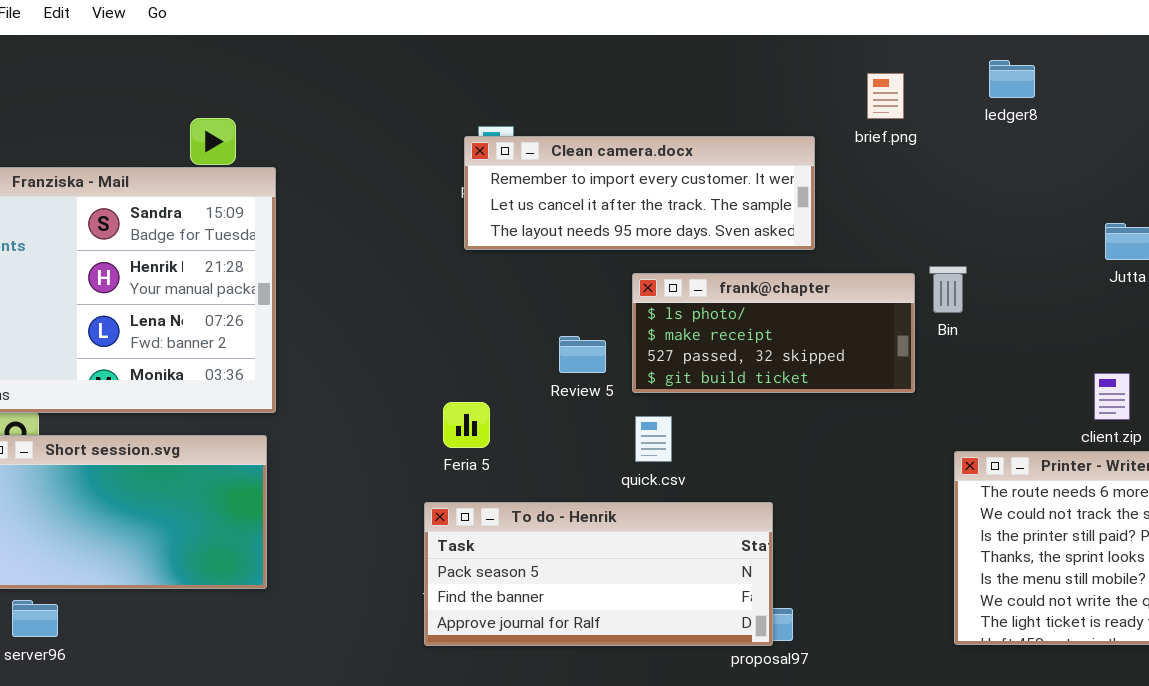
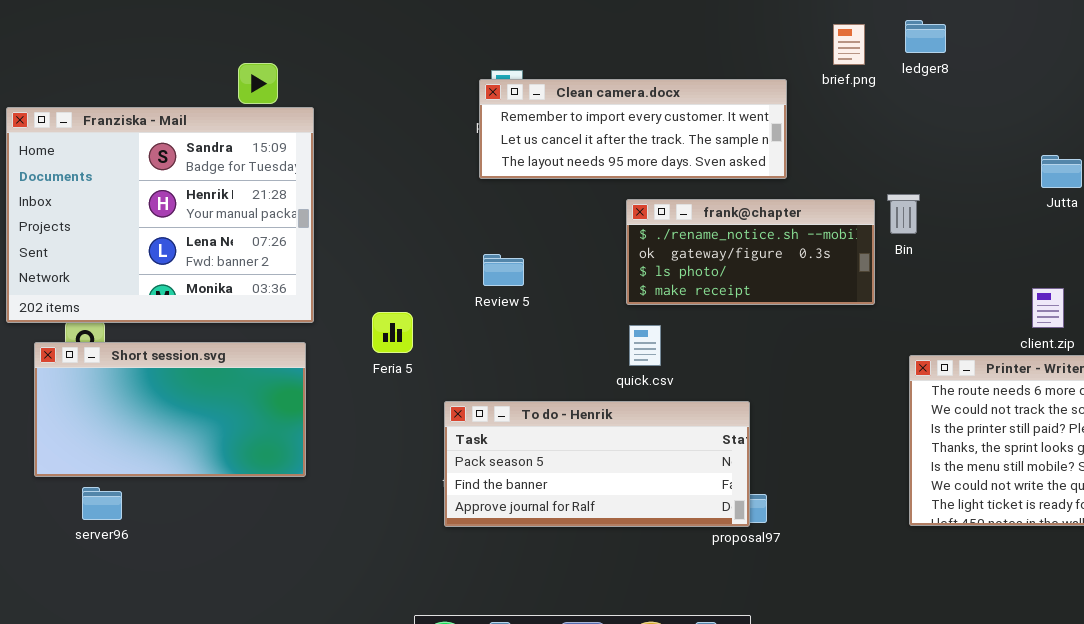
ledger8: [989,60,1035,98] -> [905,20,946,53], moved
frank@chapter: [632,273,915,393] -> [626,199,875,305], scrolled up 2 rows
Review 5: [559,336,606,373] -> [483,254,524,286], moved
Feria 5: [443,402,490,448] -> [372,312,413,353], moved

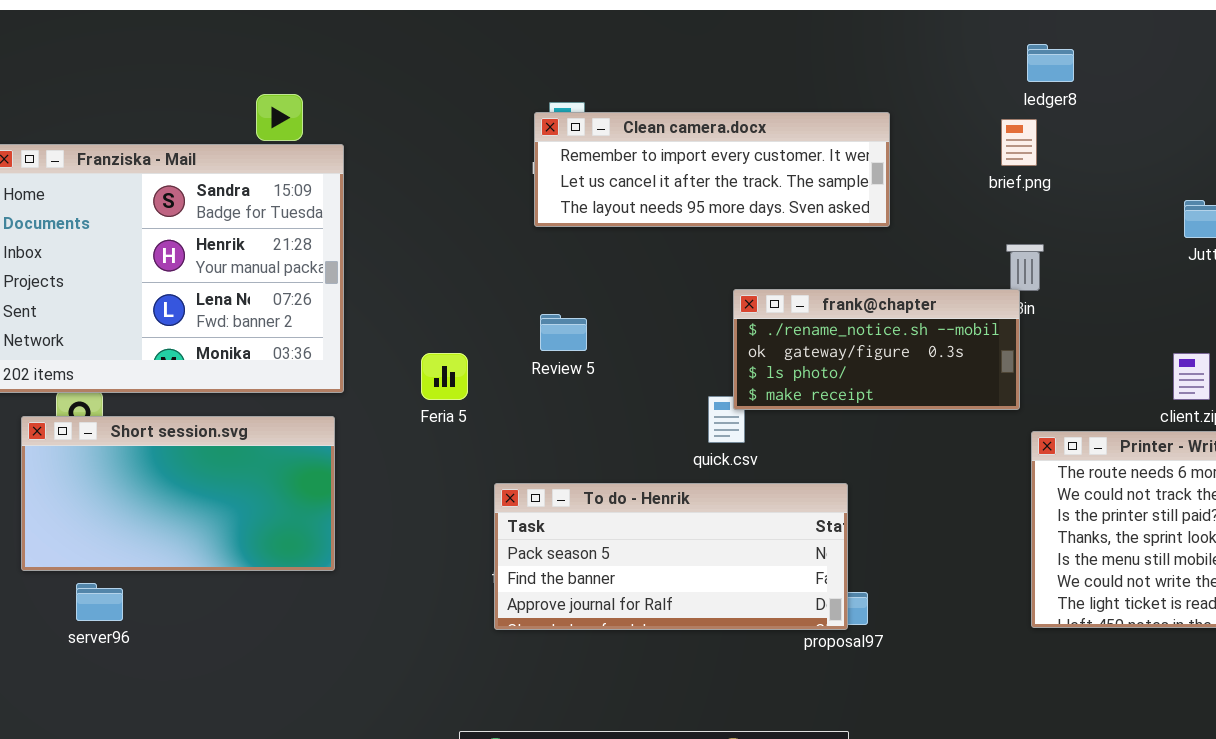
brief.png: [833,24,865,65] -> [1001,119,1037,166], moved
frank@chapter: [626,199,875,305] -> [733,289,1020,410], moved
Feria 5: [372,312,413,353] -> [421,353,468,400], moved

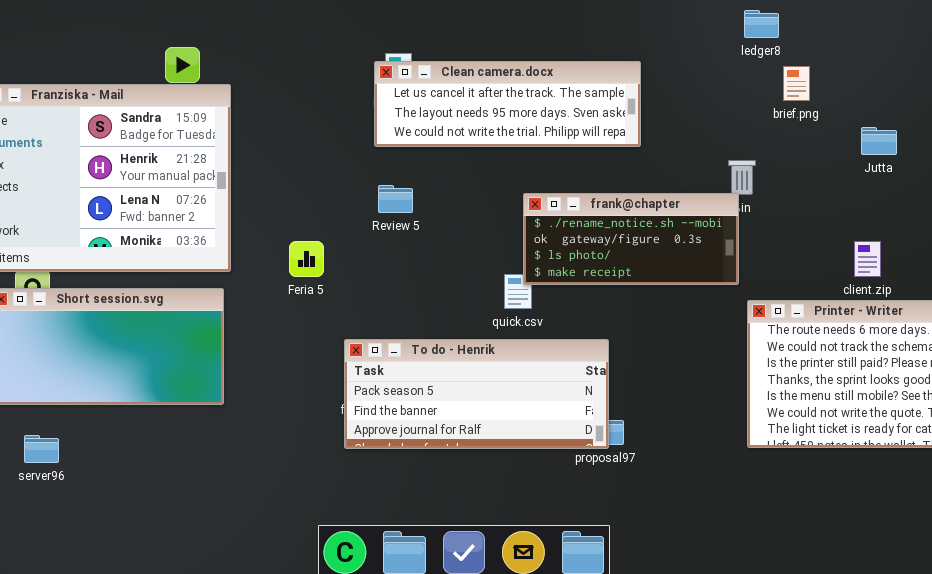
Clean camera.docx: [534,112,890,227] -> [374,61,641,147], scrolled down 1 row
brief.png: [1001,119,1037,166] -> [783,66,810,101], moved
Review 5: [540,314,587,351] -> [378,185,413,213], moved
server96: [76,583,123,621] -> [24,435,59,463], moved

